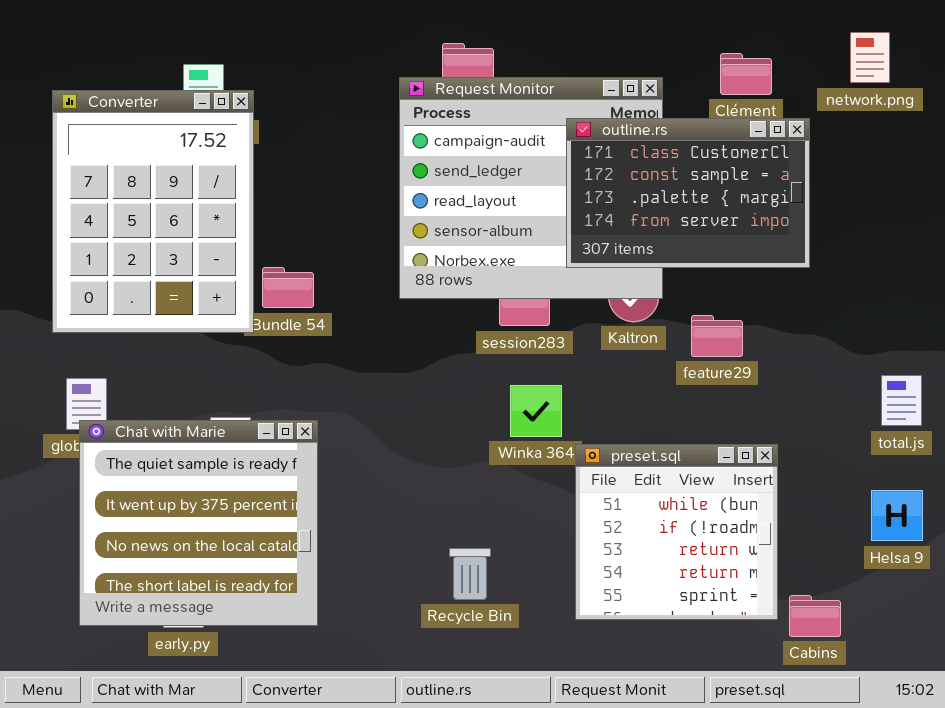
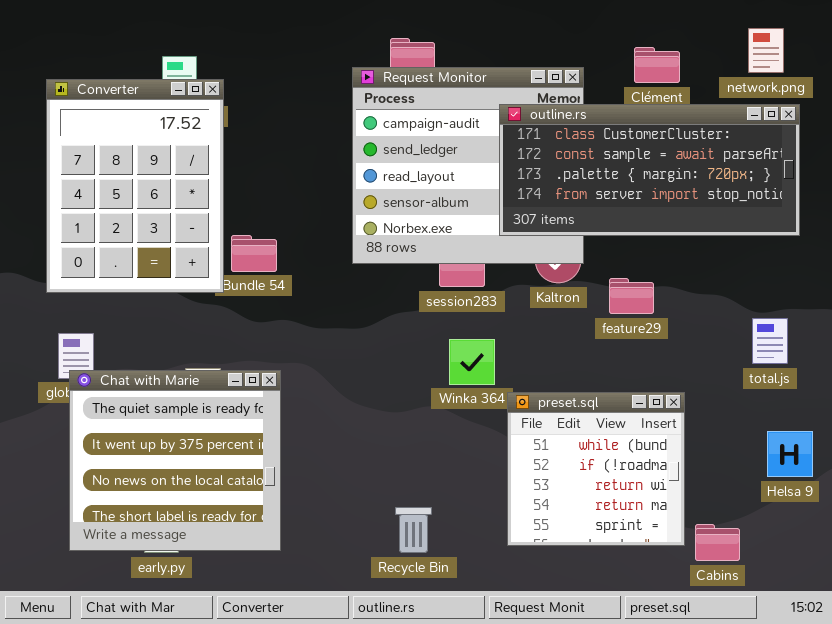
outline.rs: [566,118,810,268] -> [499,104,800,236], resized
total.js: [881,375,922,426] -> [752,318,788,364], moved
Recycle Bin: [449,548,491,600] -> [395,507,432,553], moved

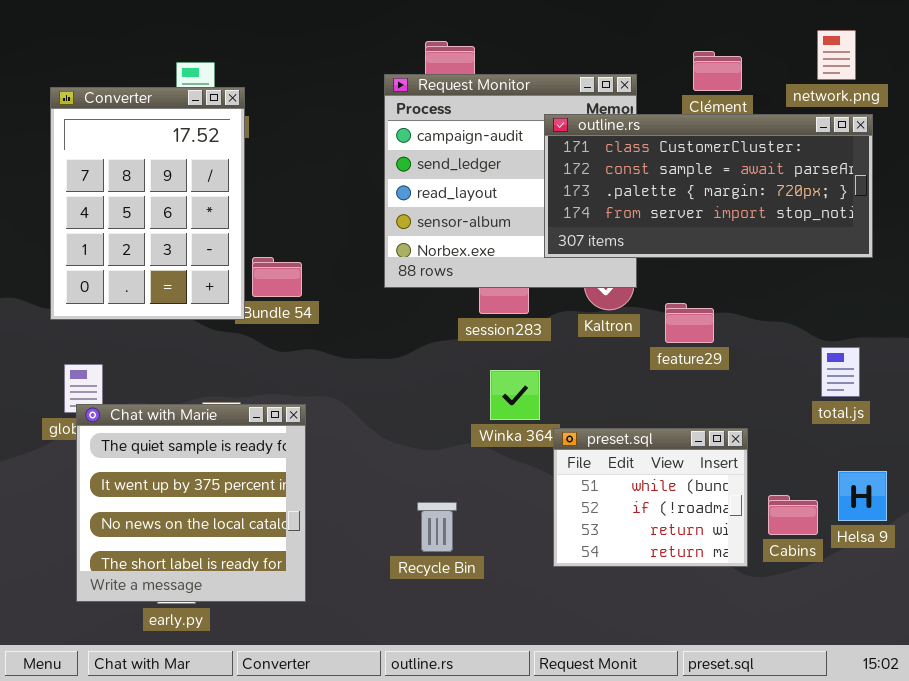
preset.sql: [507,392,685,546] -> [553,428,748,567], resized
Recycle Bin: [395,507,432,553] -> [417,502,457,552], moved
Cabins: [695,524,740,561] -> [768,495,818,535], moved

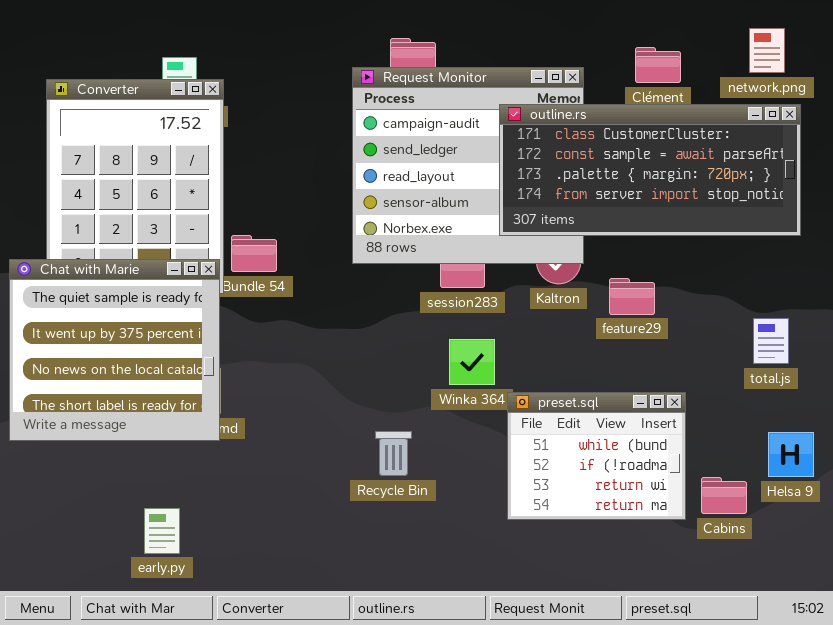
Chat with Marie: [76,404,306,602] -> [9,259,220,441], moved
Cabins: [768,495,818,535] -> [701,477,747,514], moved
Recycle Bin: [417,502,457,552] -> [375,431,412,476], moved

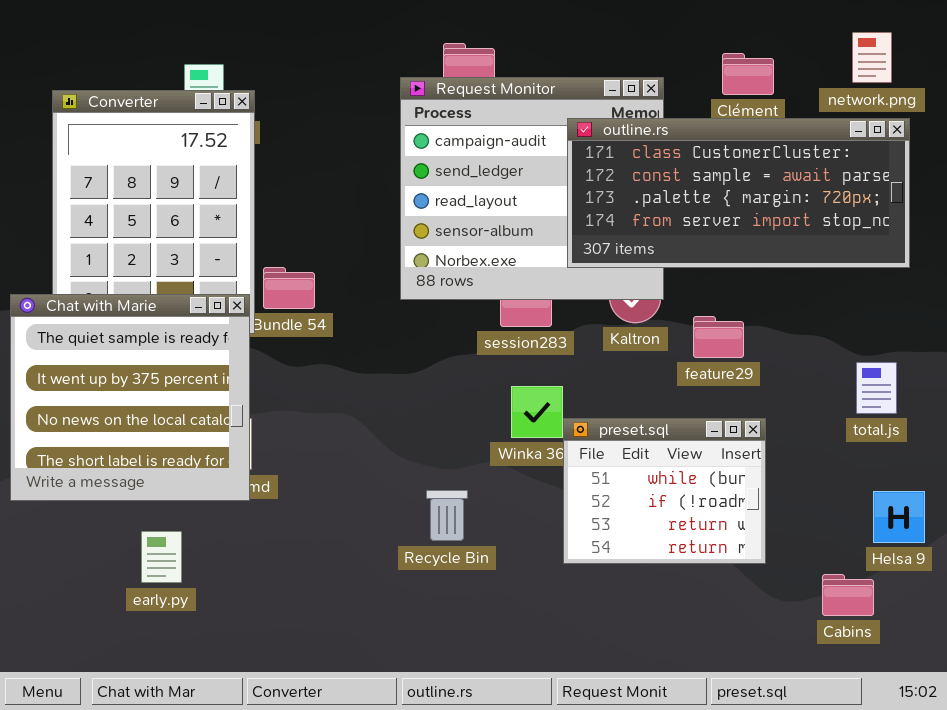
preset.sql: [507,392,686,520] -> [563,418,766,564], moved
Cabins: [701,477,747,514] -> [822,574,874,616], moved
early.py: [144,508,180,554] -> [141,531,182,583], moved

